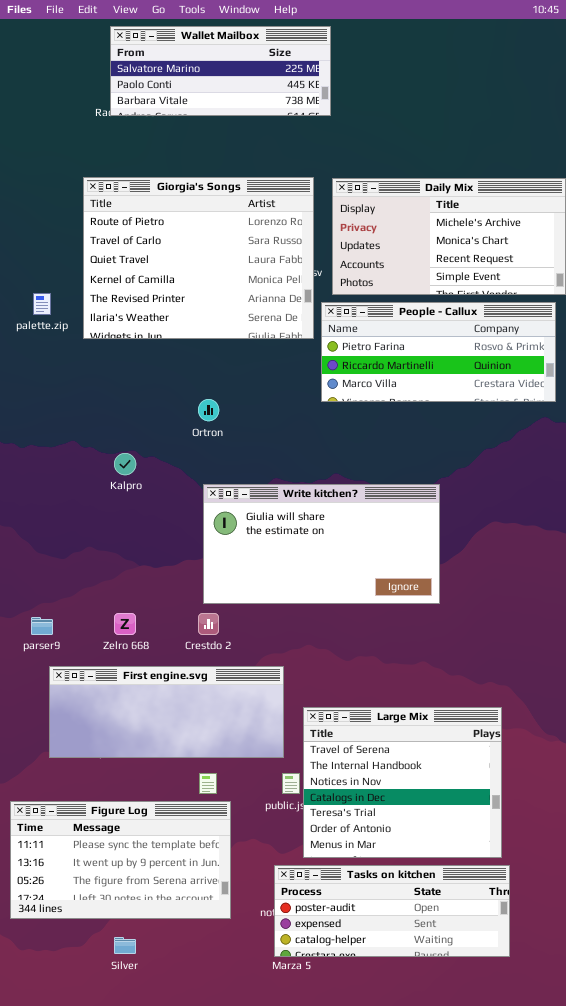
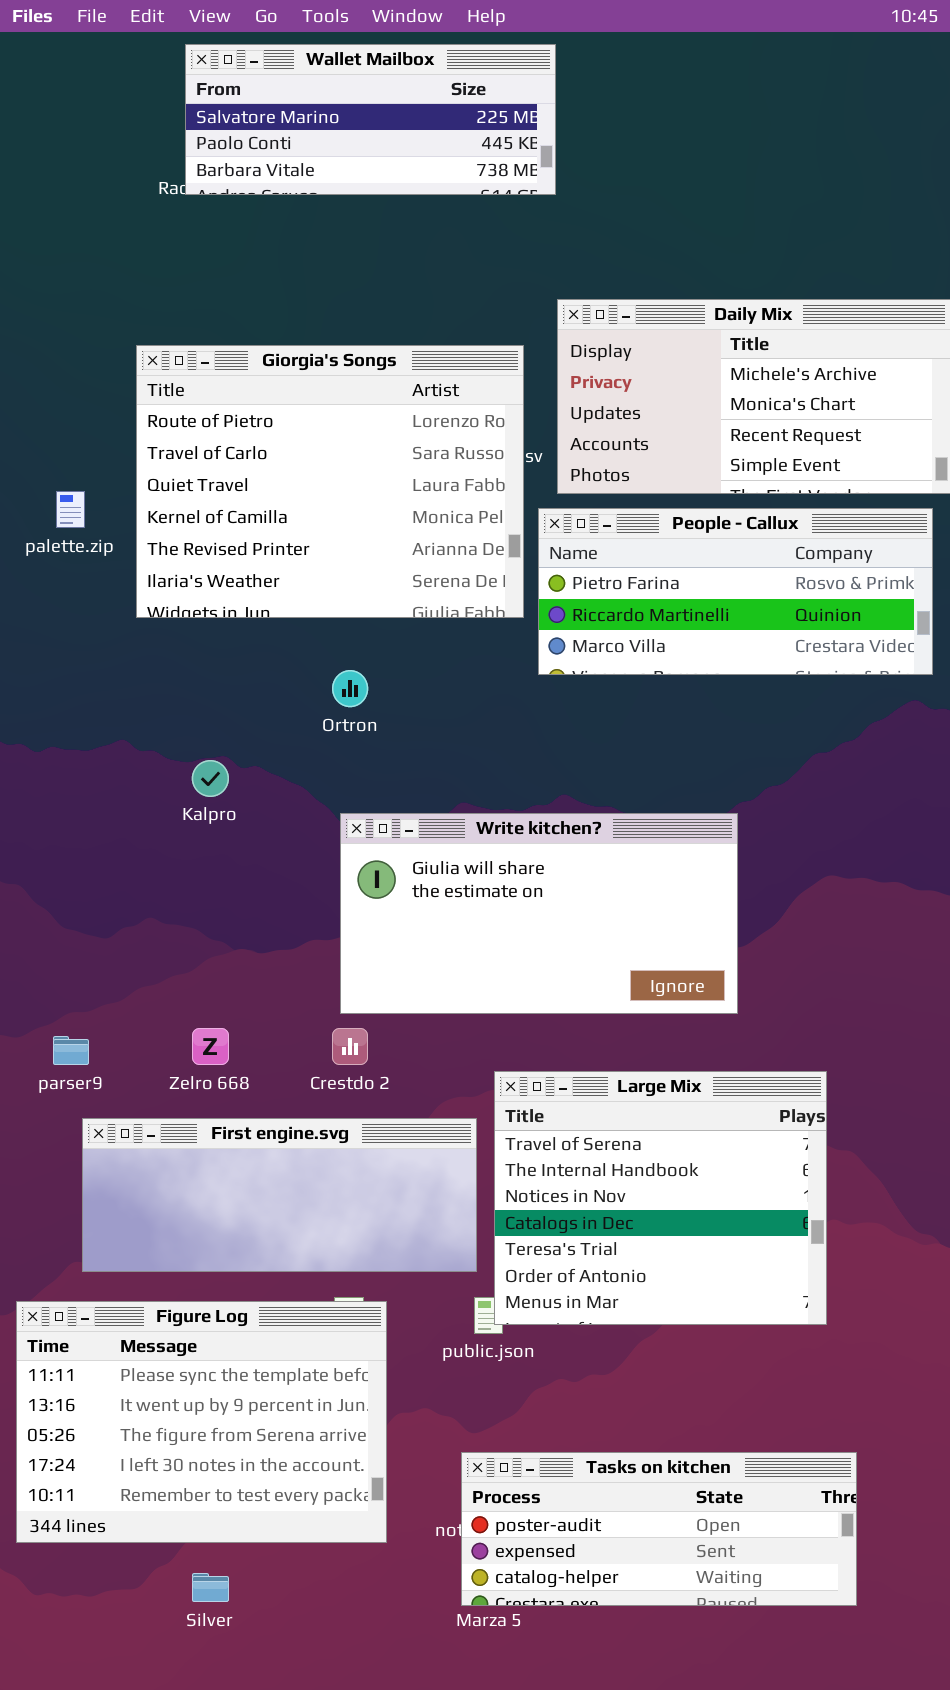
Giorgia's Songs: [83,177,314,339] -> [136,345,524,618], moved
Large Mix: [303,707,502,858] -> [494,1071,827,1325], moved
Figure Log: [10,801,231,919] -> [16,1301,387,1543], resized

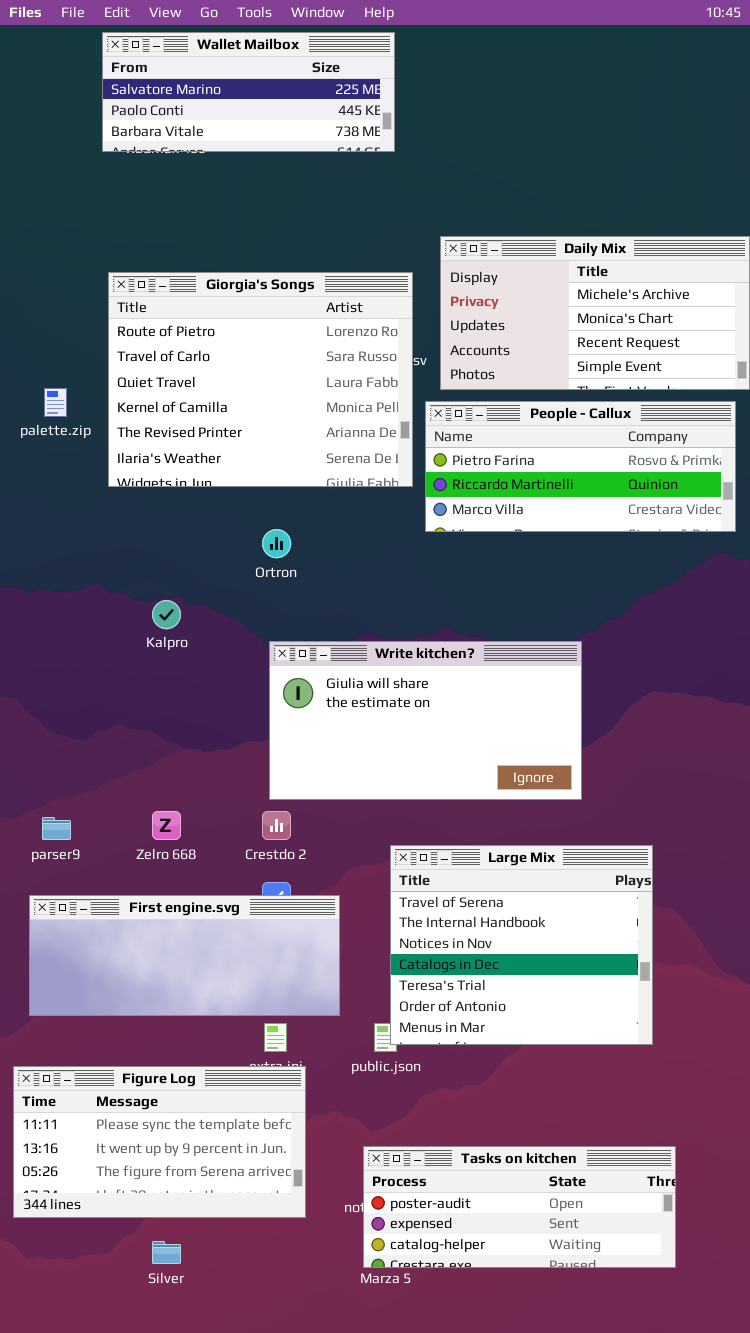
Wallet Mailbox: [185,44,556,195] -> [102,32,395,152], moved
First engine.svg: [82,1118,477,1272] -> [29,895,340,1016], moved
Figure Log: [16,1301,387,1543] -> [13,1066,306,1218], resized

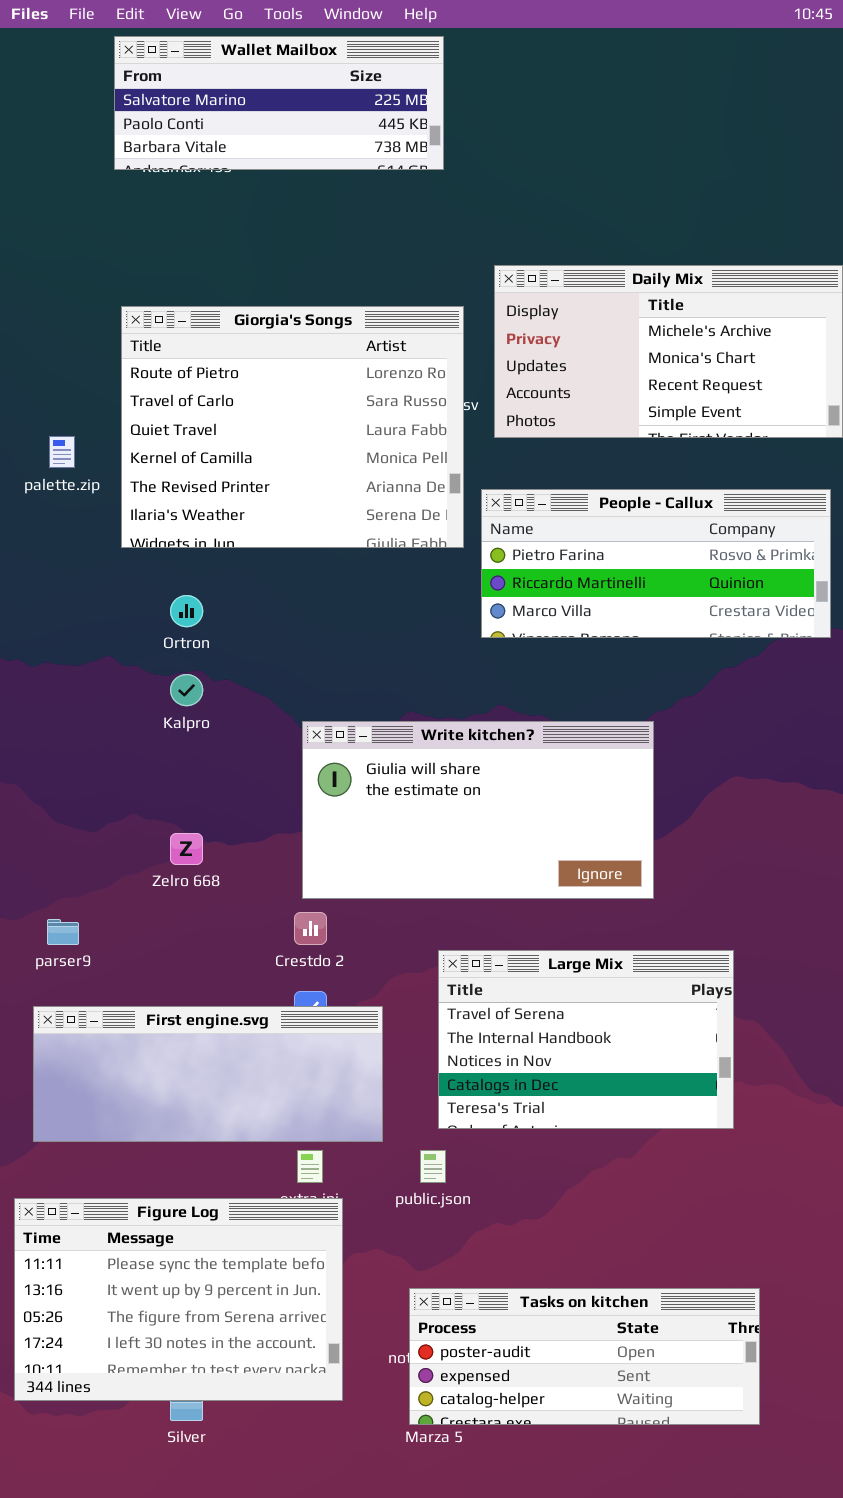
People - Callux: [425,401,736,532] -> [481,489,831,638], moved
Ortron: [262,529,291,558] -> [170,595,203,627], moved
Zelro 668: [152,811,181,840] -> [170,833,203,865], moved
Large Mix: [390,845,653,1045] -> [438,950,734,1129], resized
Figure Log: [13,1066,306,1218] -> [14,1198,343,1401], resized

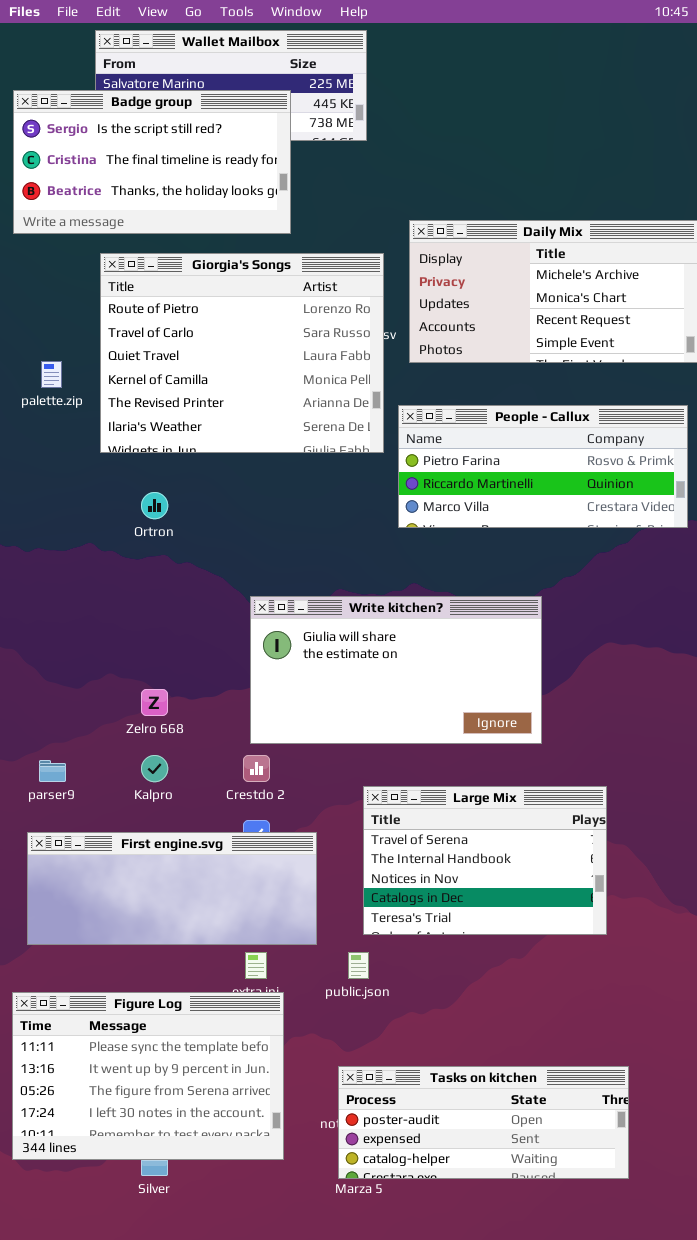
Badge group: none -> [13,90,291,234], opened
Kalpro: [170,674,203,706] -> [141,755,168,782], moved

